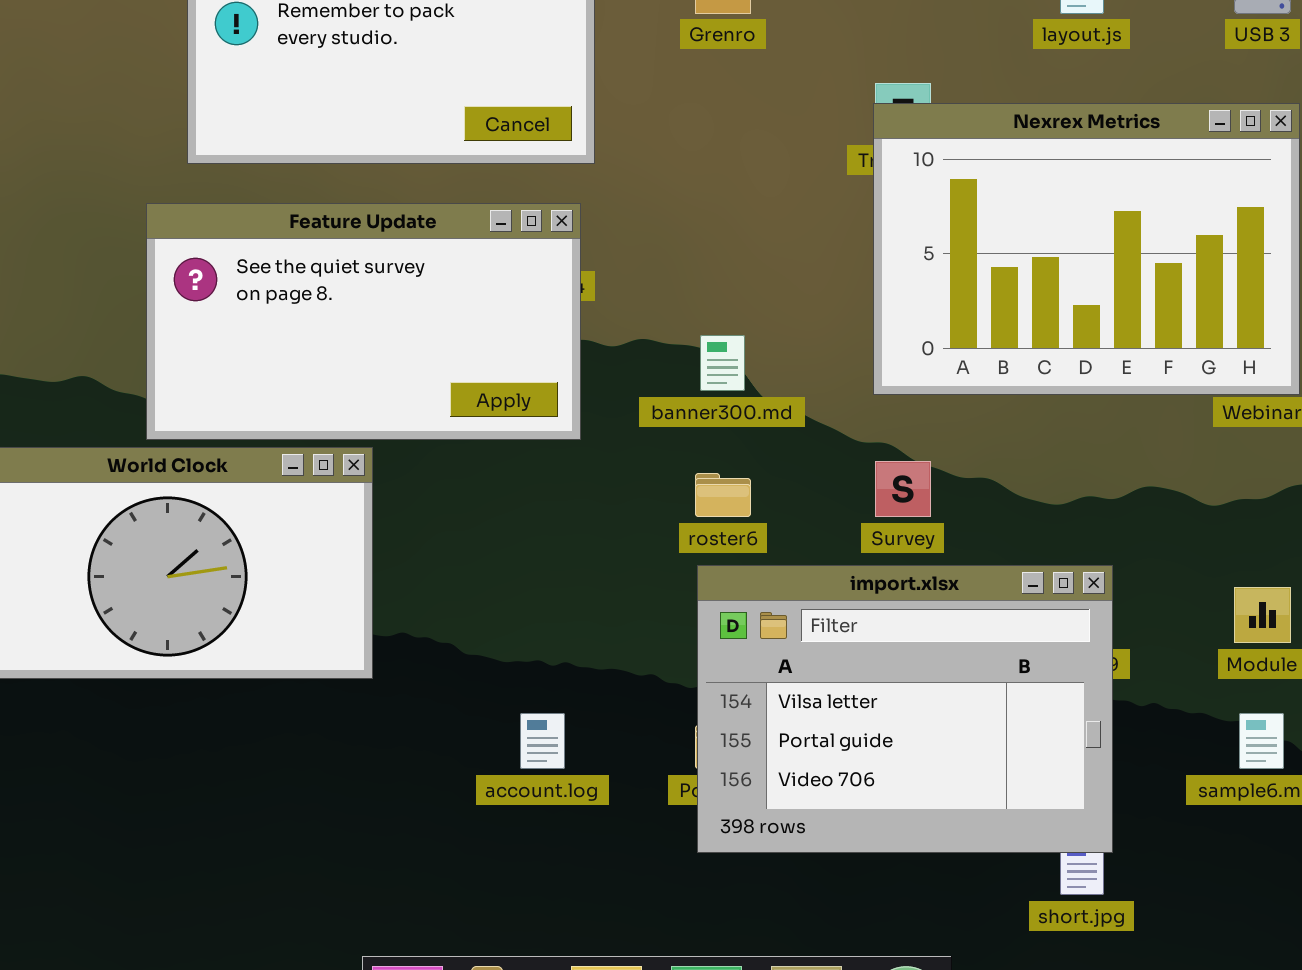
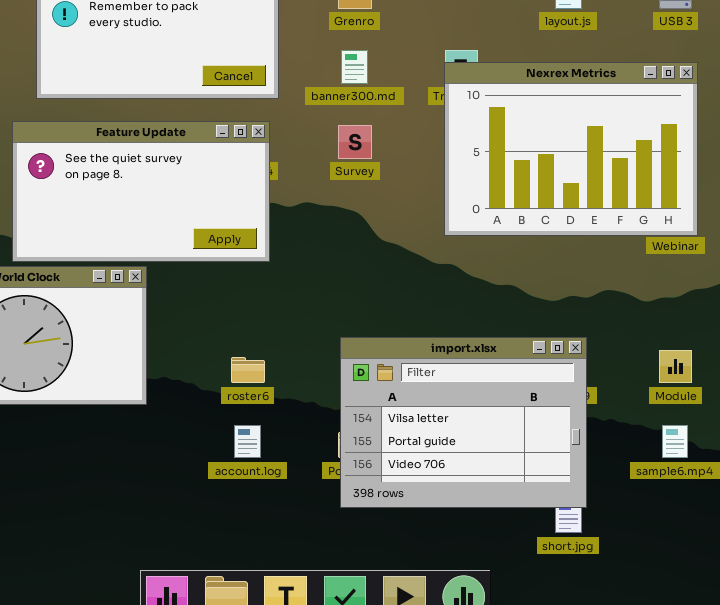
banner300.md: [700,335,745,391] -> [341,50,368,84], moved
Survey: [875,461,931,517] -> [338,125,372,159], moved
roster6: [695,473,751,517] -> [231,357,265,383], moved

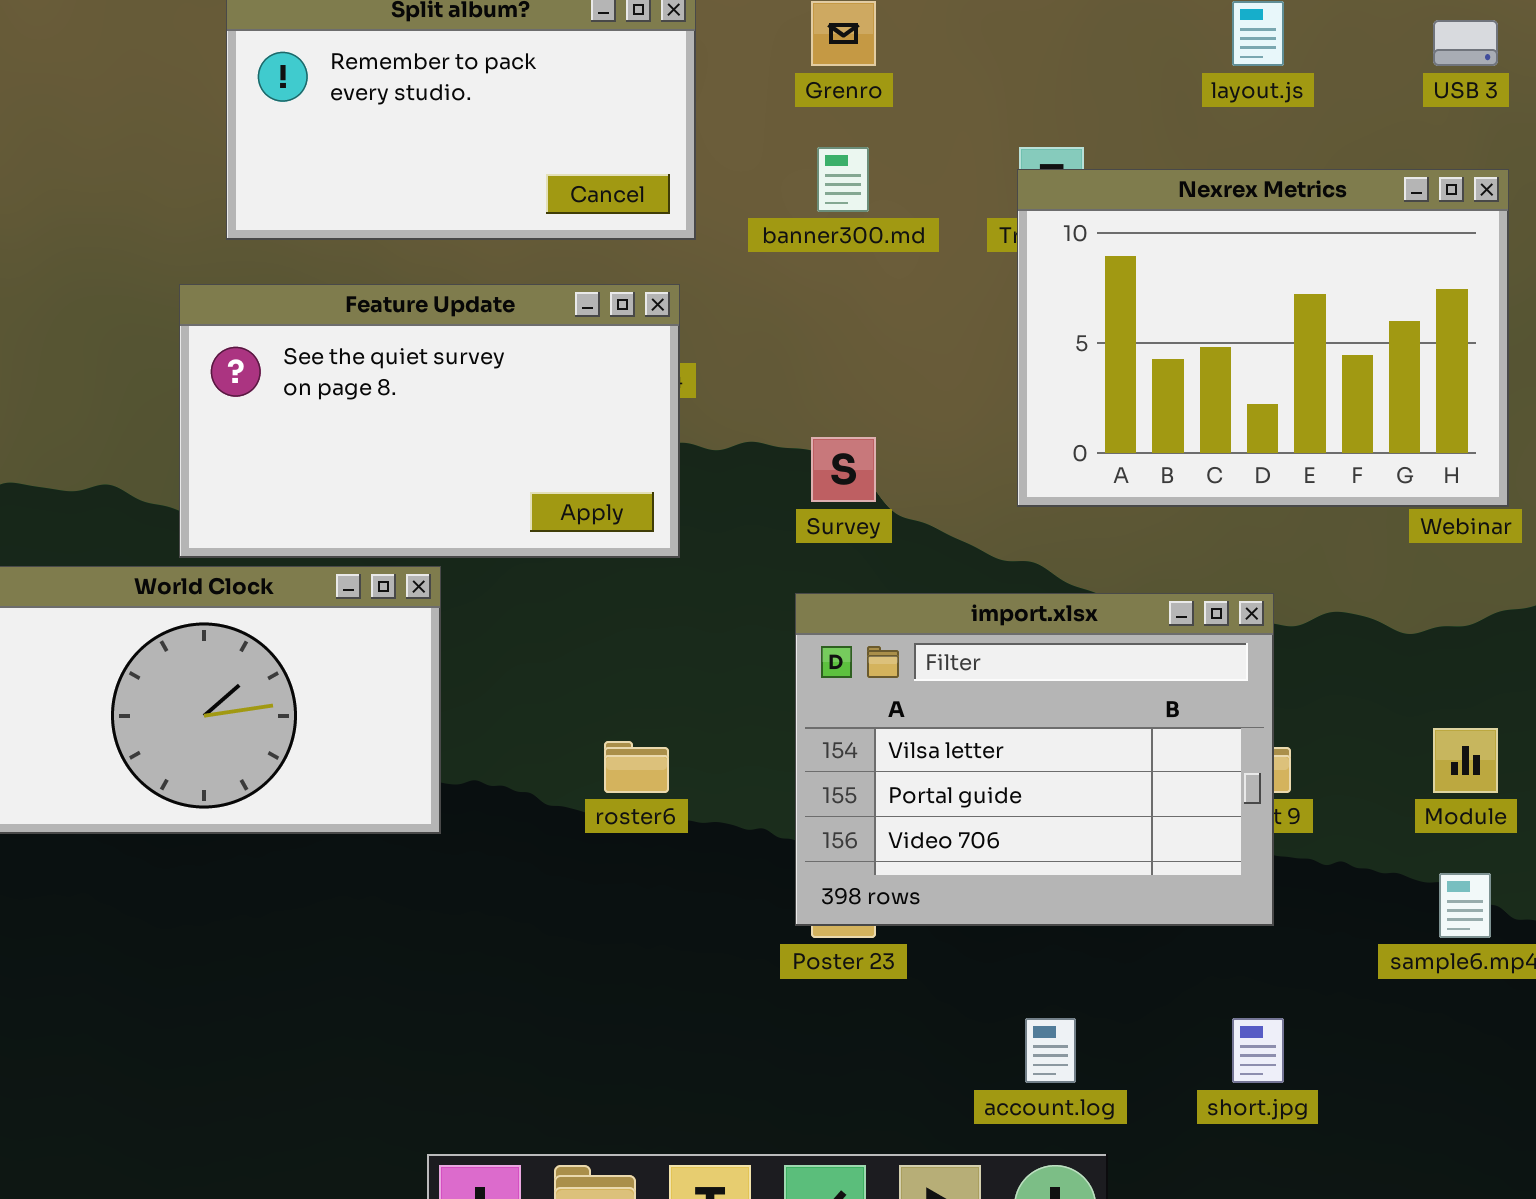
Survey: [338,125,372,159] -> [811,437,876,502], moved
import.xlsx: [340,337,587,508] -> [795,593,1274,926], moved
account.log: [234,425,261,458] -> [1025,1018,1076,1083], moved

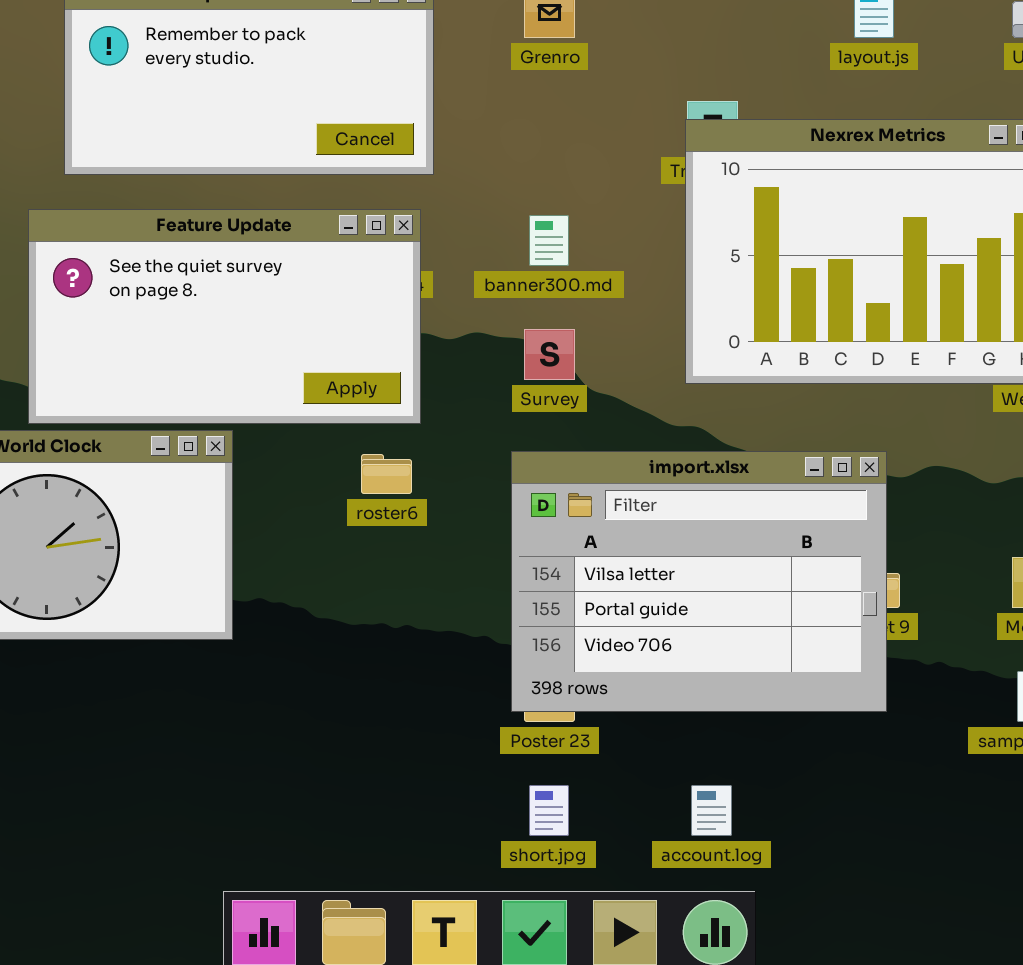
banner300.md: [817,147,869,212] -> [529,215,569,266], moved
roster6: [604,741,669,793] -> [361,454,412,494], moved
short.jpg: [1232,1018,1284,1083] -> [529,785,569,836], moved

